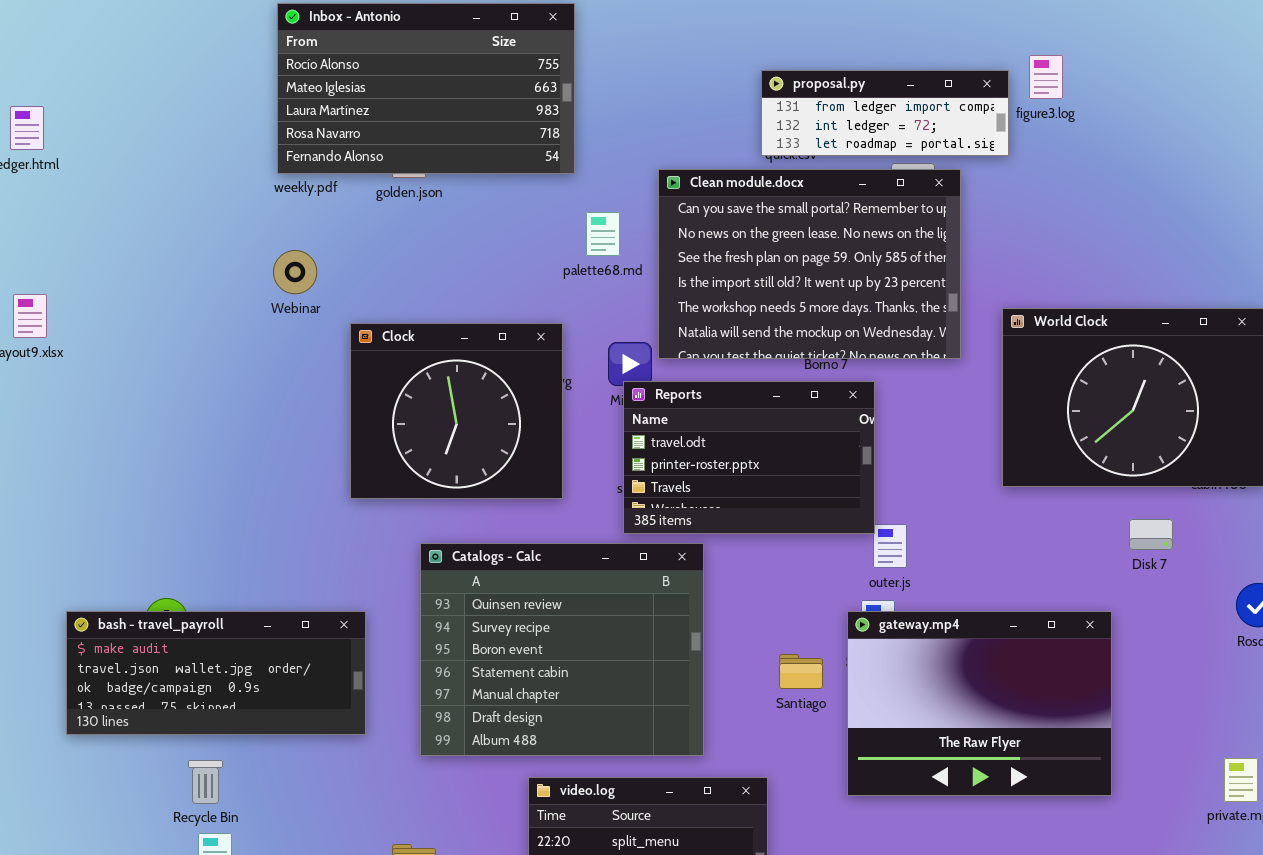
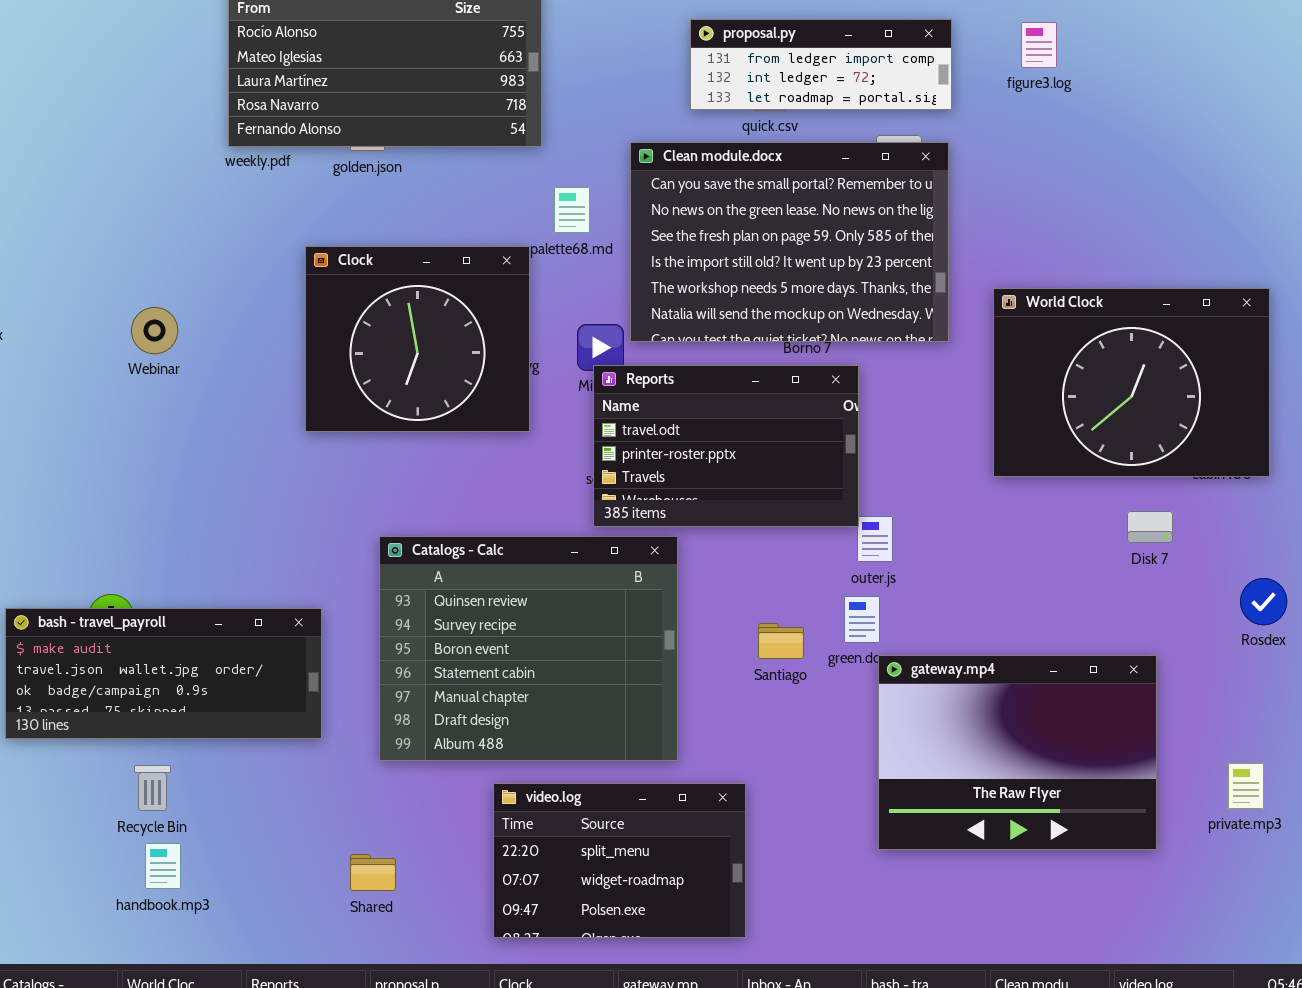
proposal.py: [761,70,1009,156] -> [690,19,952,110], moved
Webinar: [273,250,317,294] -> [131,307,178,354], moved
Clock: [350,323,563,499] -> [305,246,530,432], moved
gateway.mp4: [847,611,1112,796] -> [878,655,1157,850], moved
Santiago: [779,654,823,689] -> [758,623,804,659], moved

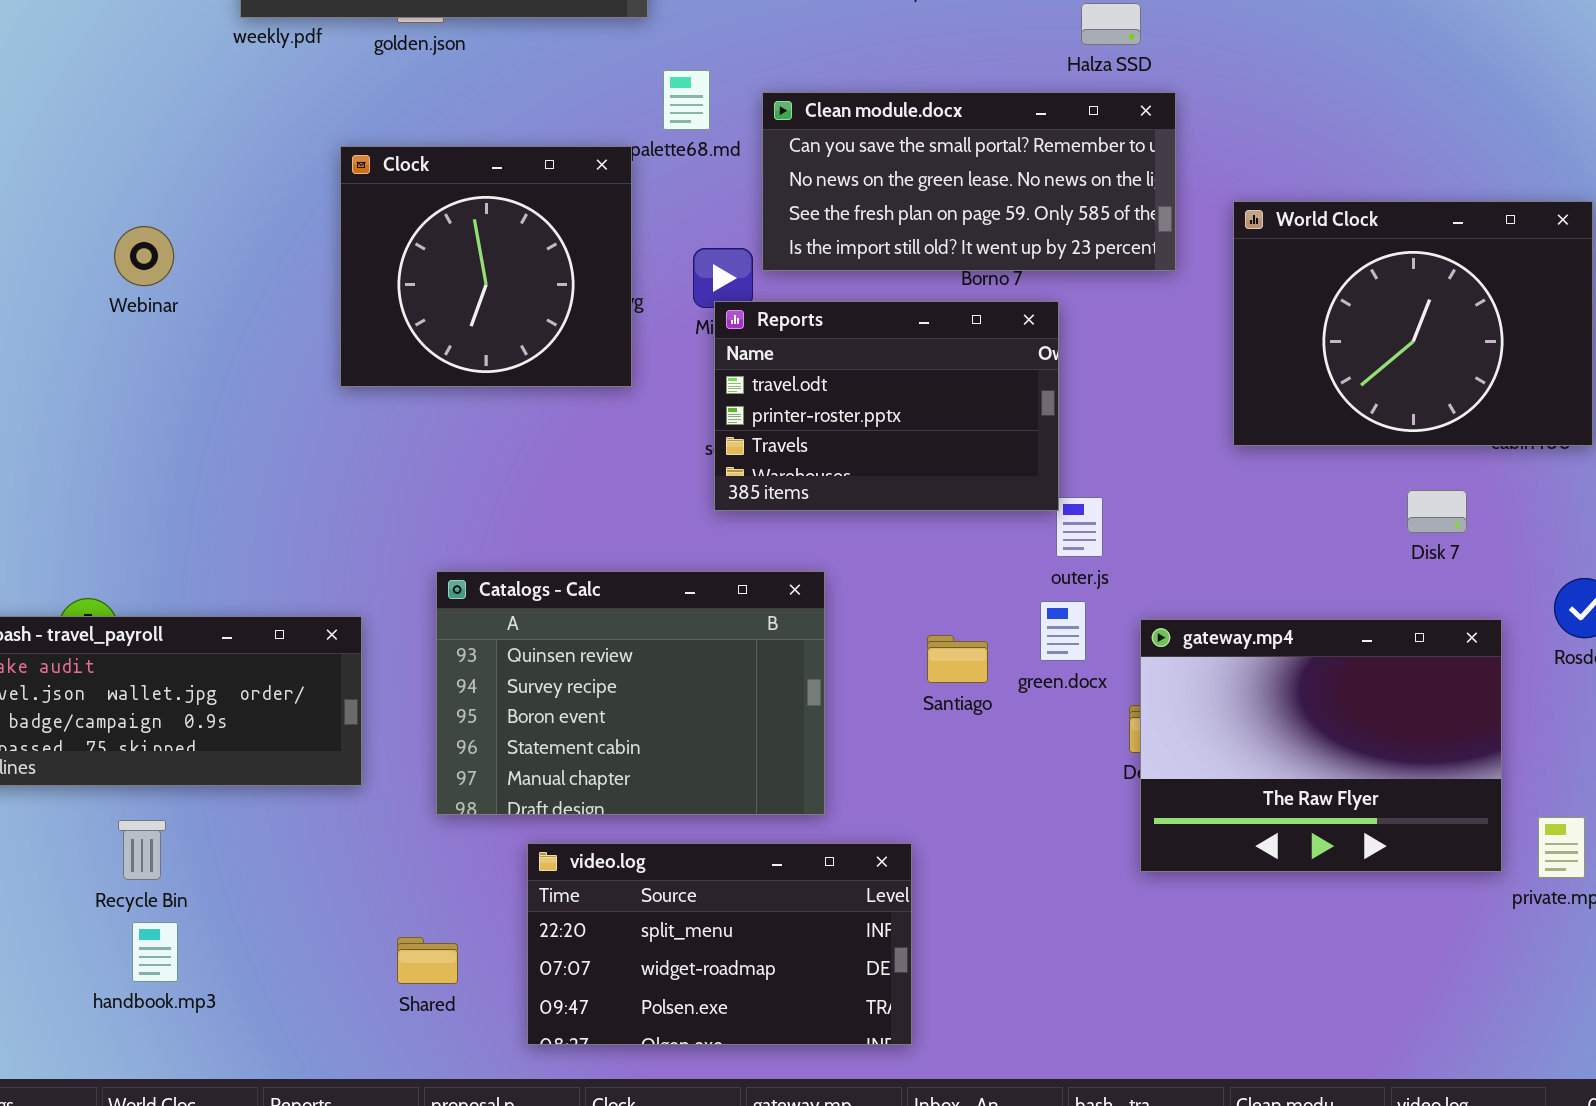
Clean module.docx: [630,142,949,342] -> [762,92,1176,271], resized
Catalogs - Calc: [379,536,678,761] -> [436,571,825,815], resized
gateway.mp4: [878,655,1157,850] -> [1140,619,1502,872], moved
video.log: [493,783,746,938] -> [527,843,912,1045], resized

